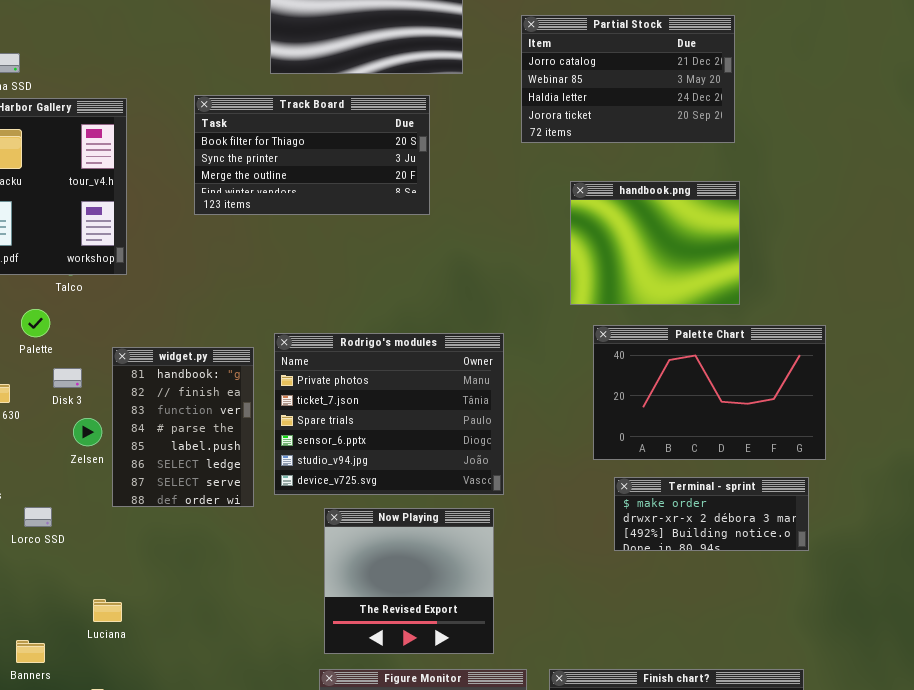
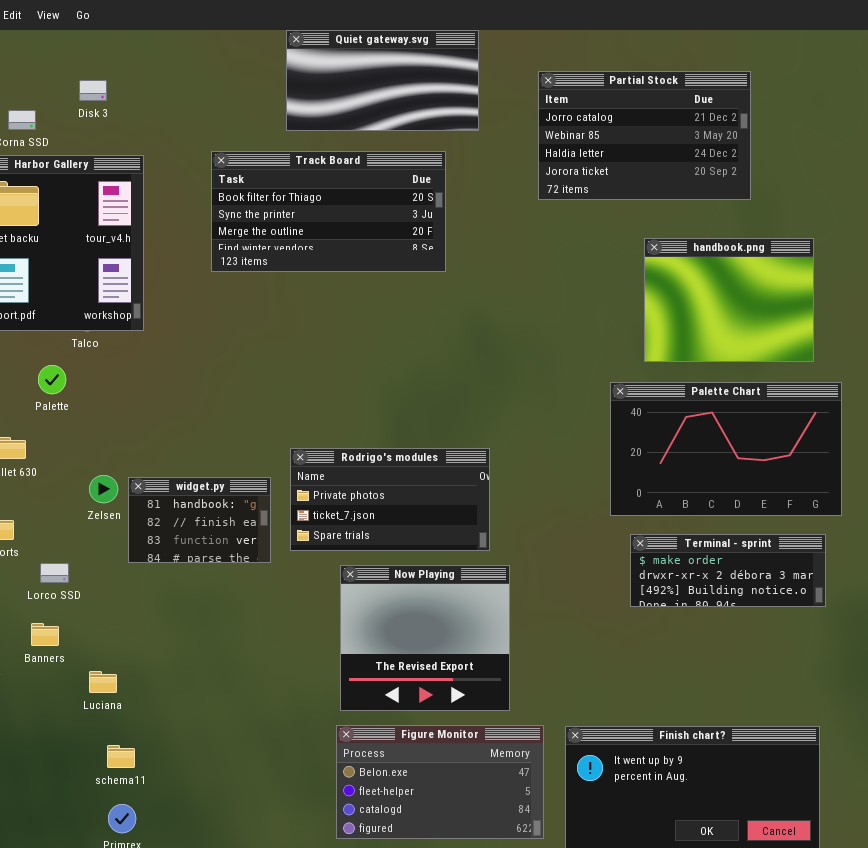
handbook.png: [570,181,740,305] -> [644,238,814,362], moved
Rodrigo's modules: [274,333,504,495] -> [290,448,490,551], resized
widget.py: [112,347,254,507] -> [128,477,271,563], resized
Disk 3: [53,368,82,388] -> [79,80,107,101], moved
Luciana: [93,599,122,622] -> [89,671,117,693], moved
Banners: [16,640,45,663] -> [31,623,59,646], moved

